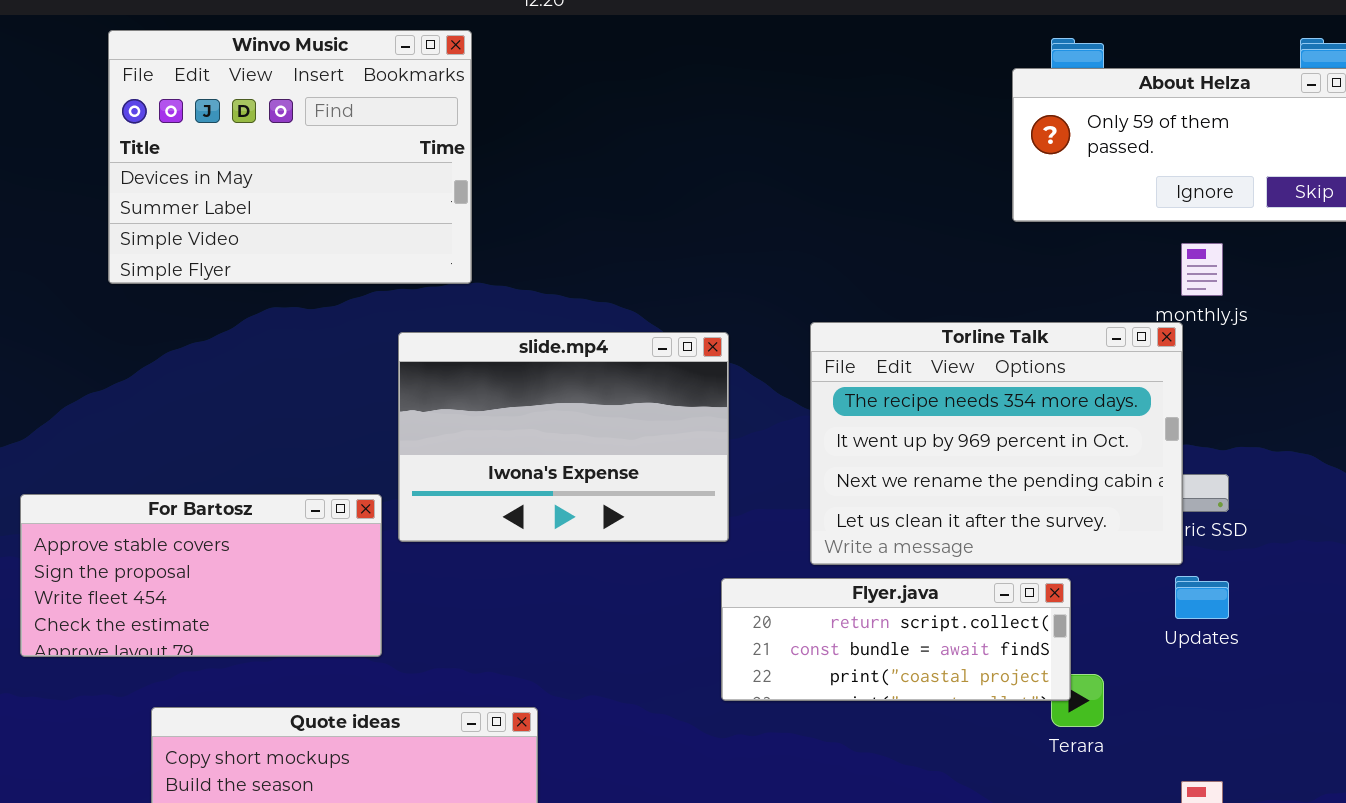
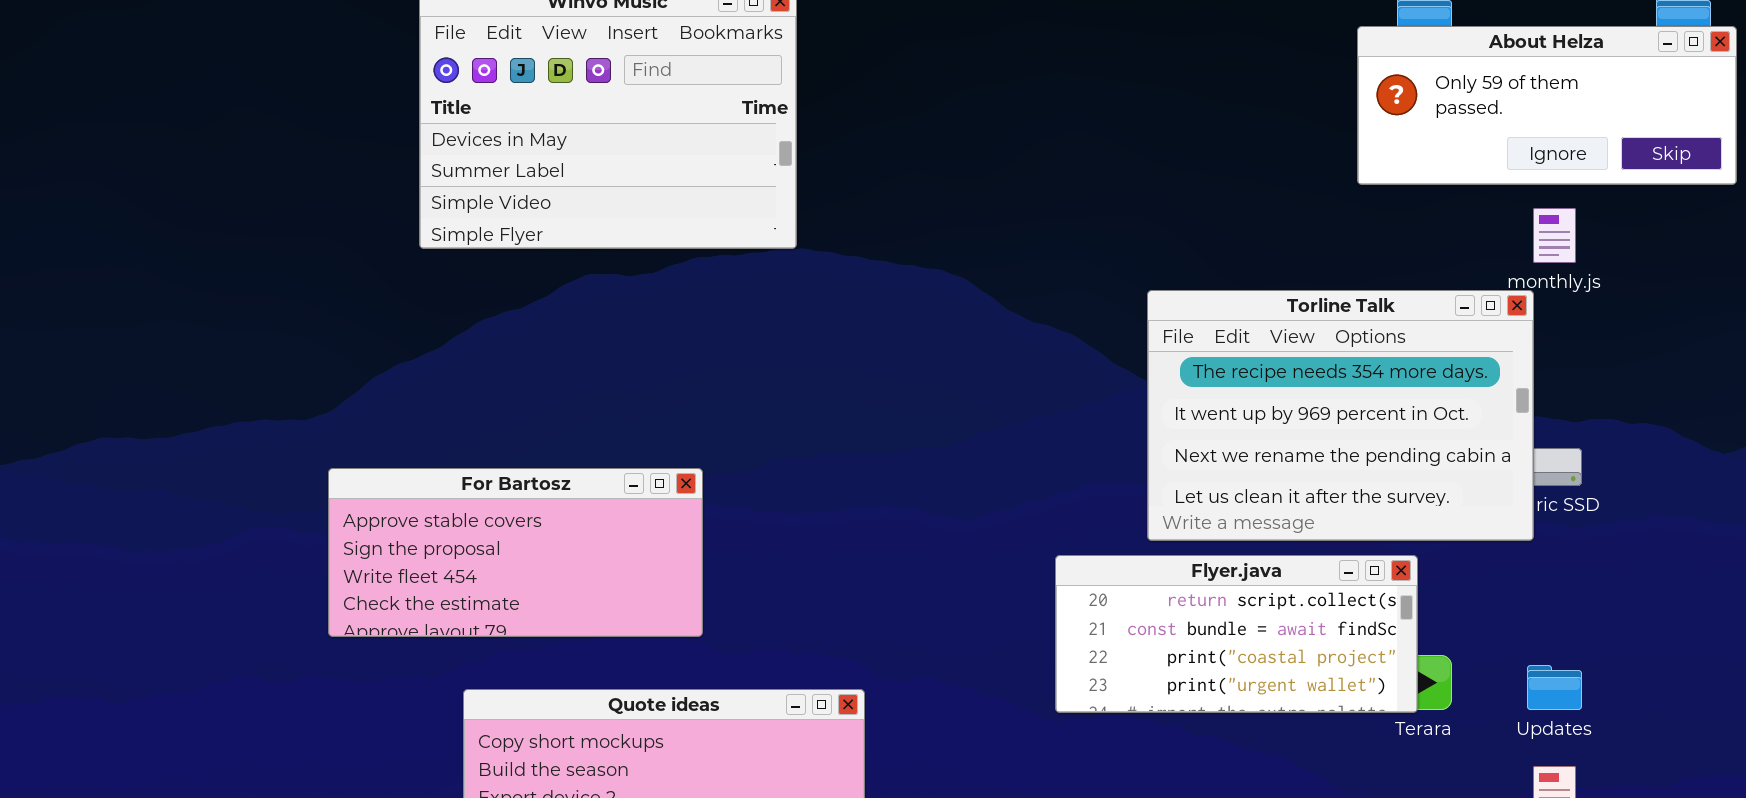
slide.mp4: [398,332,729,542] -> none, closed
Updates: [1175,576,1229,619] -> [1527,665,1582,710], moved
Flyer.java: [721,578,1071,701] -> [1055,555,1418,713], resized

